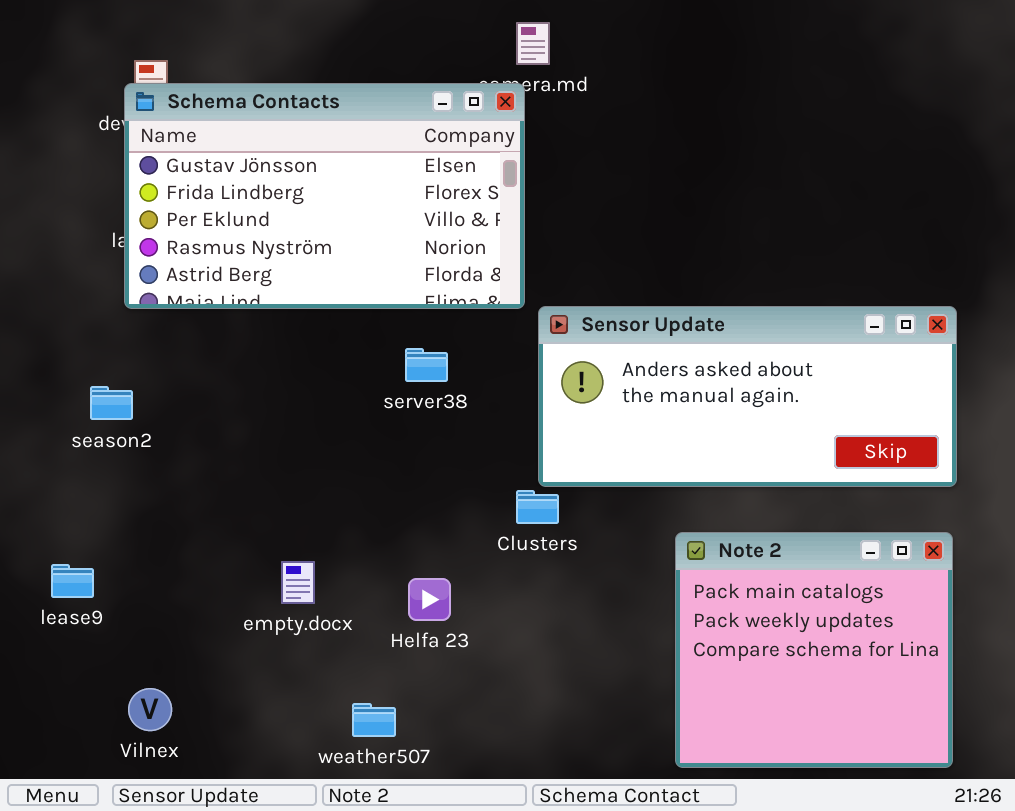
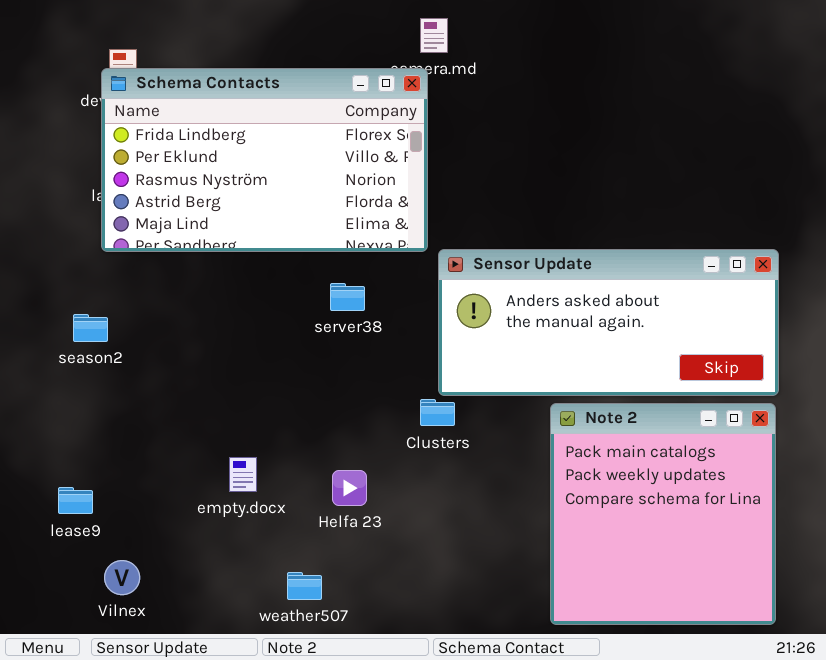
Schema Contacts: [124,83,525,309] -> [101,68,428,252], scrolled down 1 row
Note 2: [675,532,953,768] -> [550,403,776,625], resized
lease9: [51,564,94,598] -> [58,487,93,514], moved

